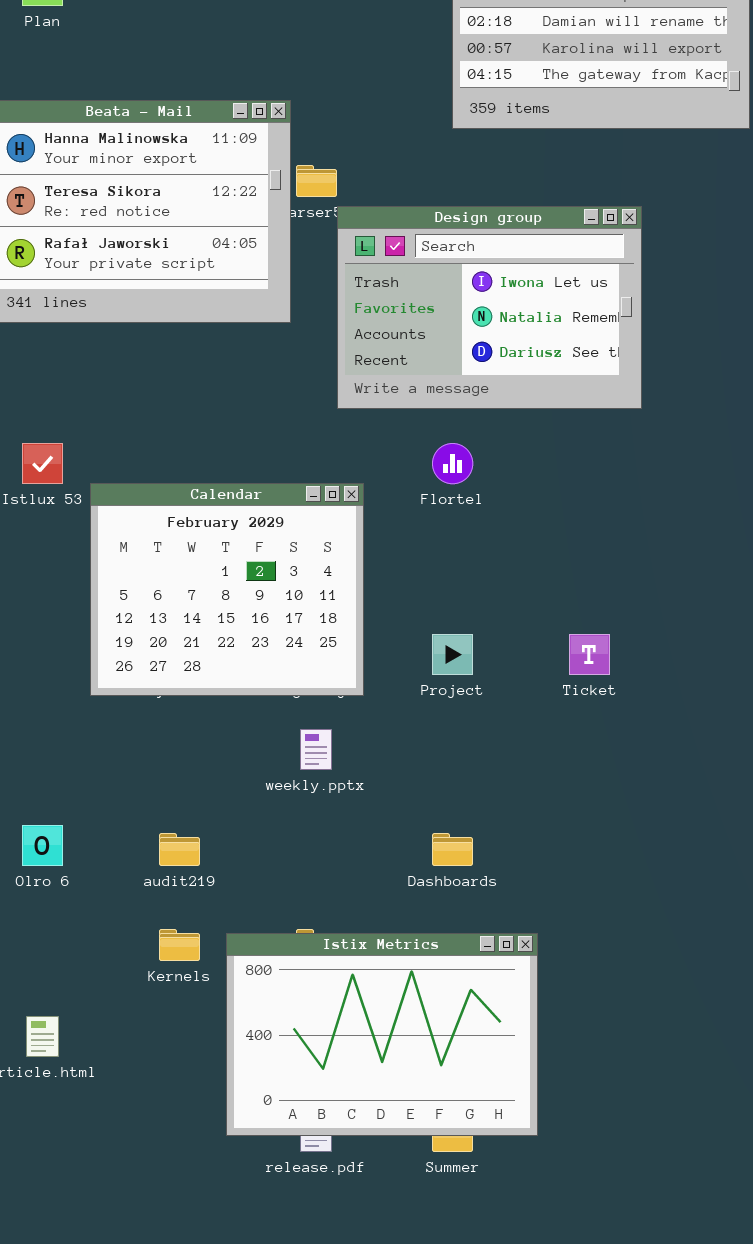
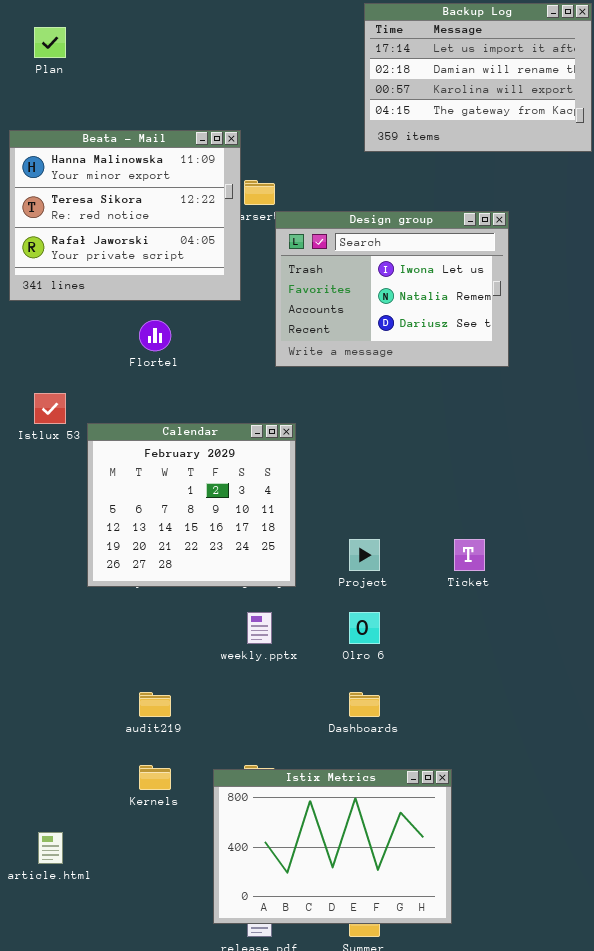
Flortel: [432,443,473,484] -> [139,320,171,351], moved
Olro 6: [22,825,63,866] -> [349,612,380,644], moved
Istix Metrics: [226,933,538,1136] -> [213,769,452,924], moved

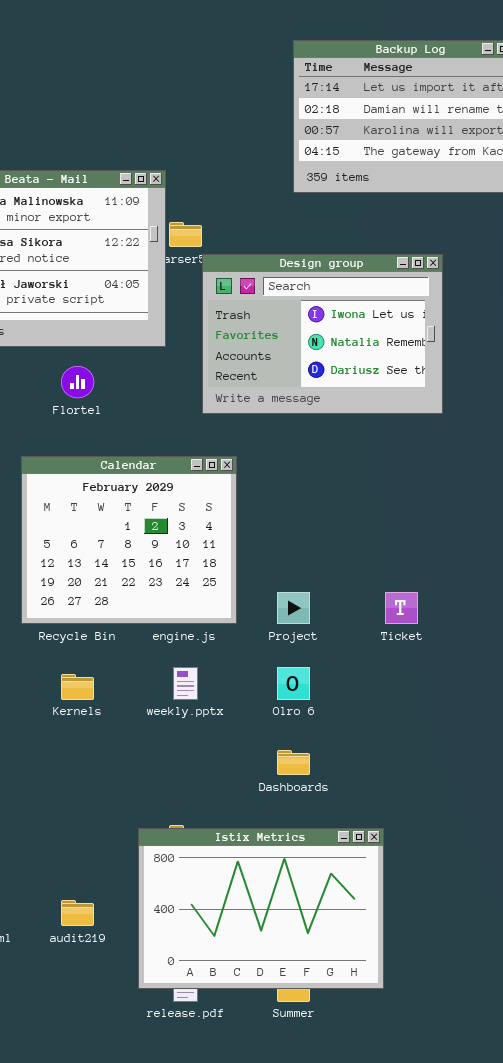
Calendar: [87,423,296,587] -> [21,456,237,624], moved
audit219: [139,692,171,717] -> [61,900,94,926], moved
Kernels: [139,765,171,790] -> [61,674,94,700], moved

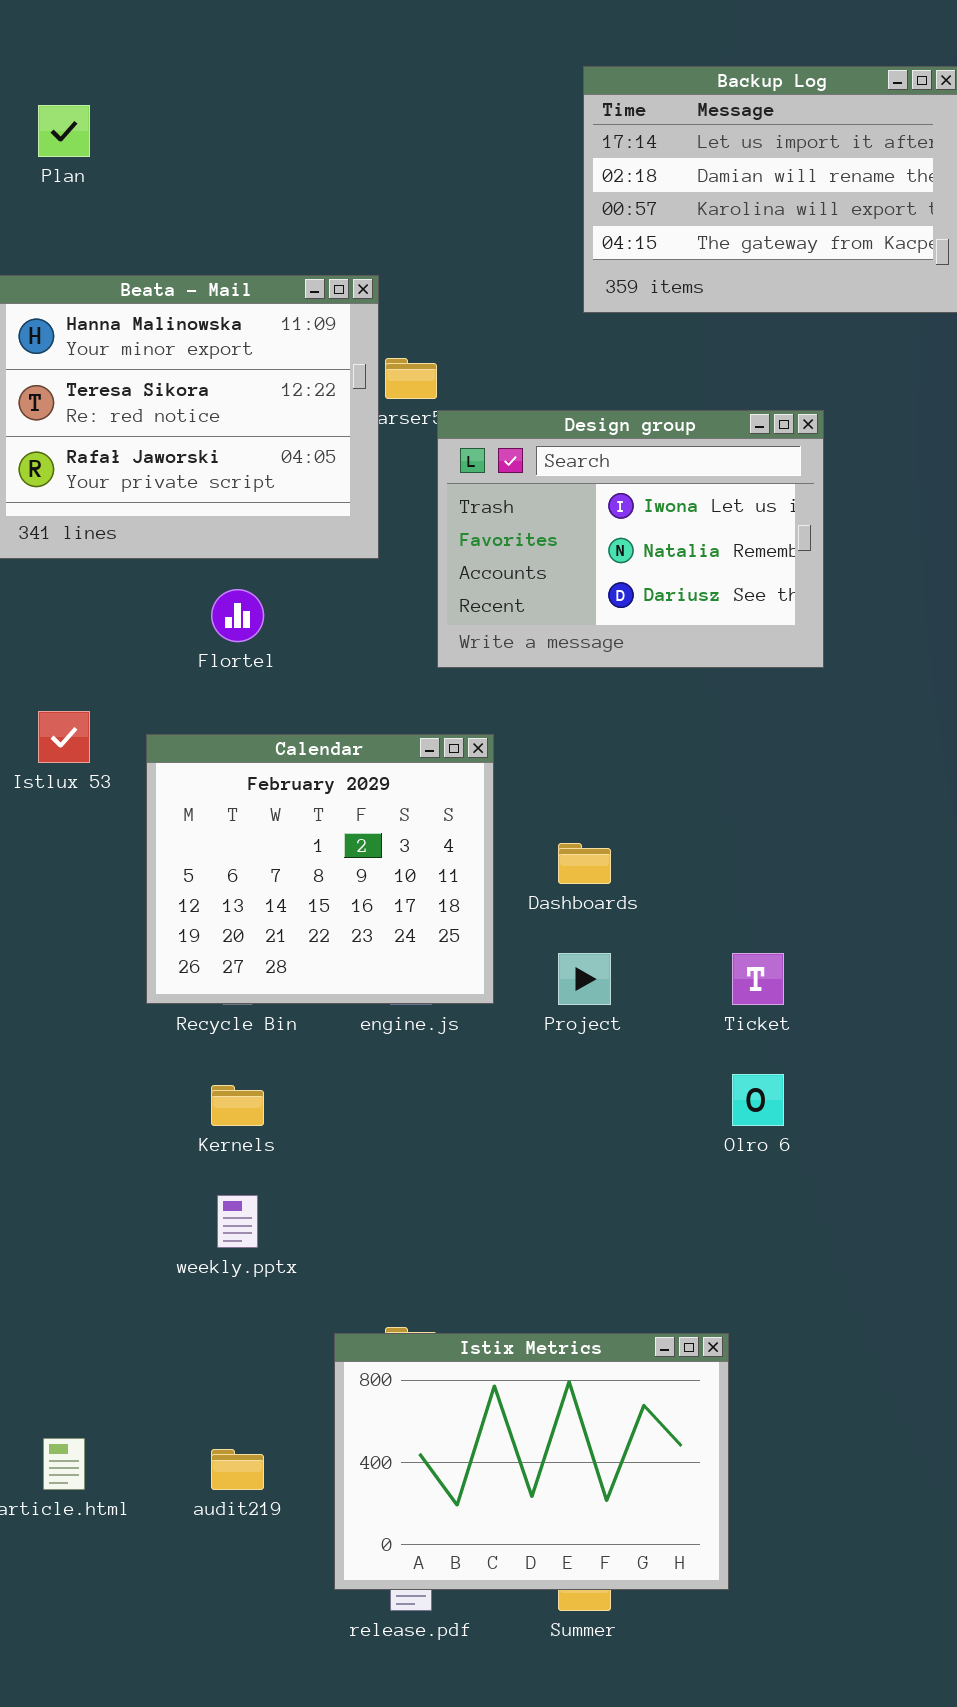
weekly.pptx: [173,667,198,700] -> [217,1195,258,1248], moved
Olro 6: [277,667,310,700] -> [732,1074,784,1126], moved
Dashboards: [277,750,310,775] -> [558,843,611,884], moved

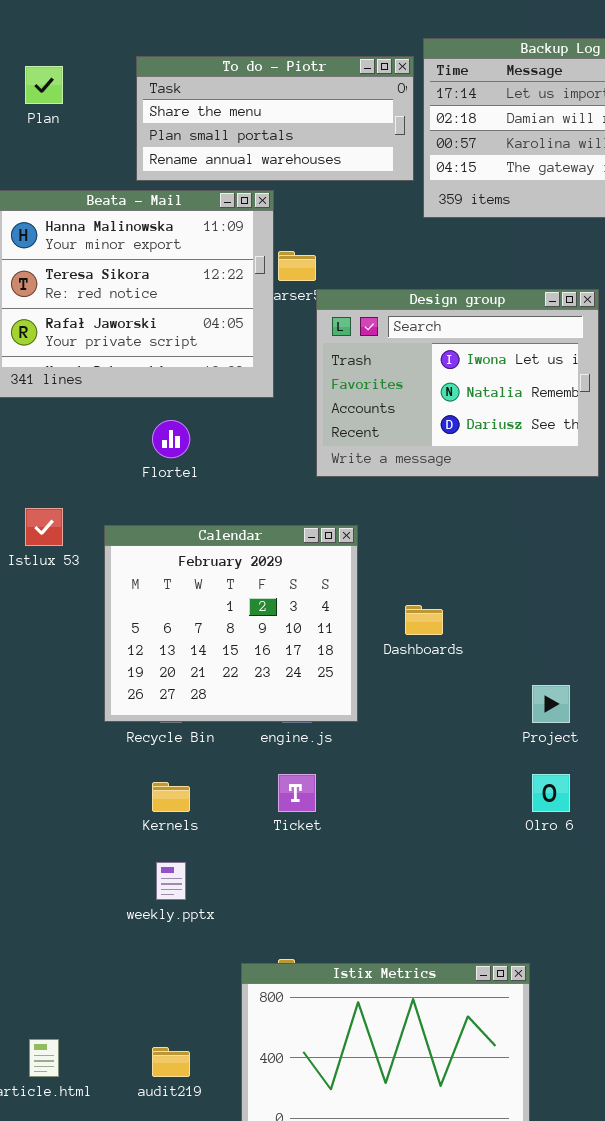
To do - Piotr: none -> [136,56,414,181], opened
Project: [558,953,611,1005] -> [532,685,570,723], moved
Ticket: [732,953,784,1005] -> [278,774,316,812], moved

